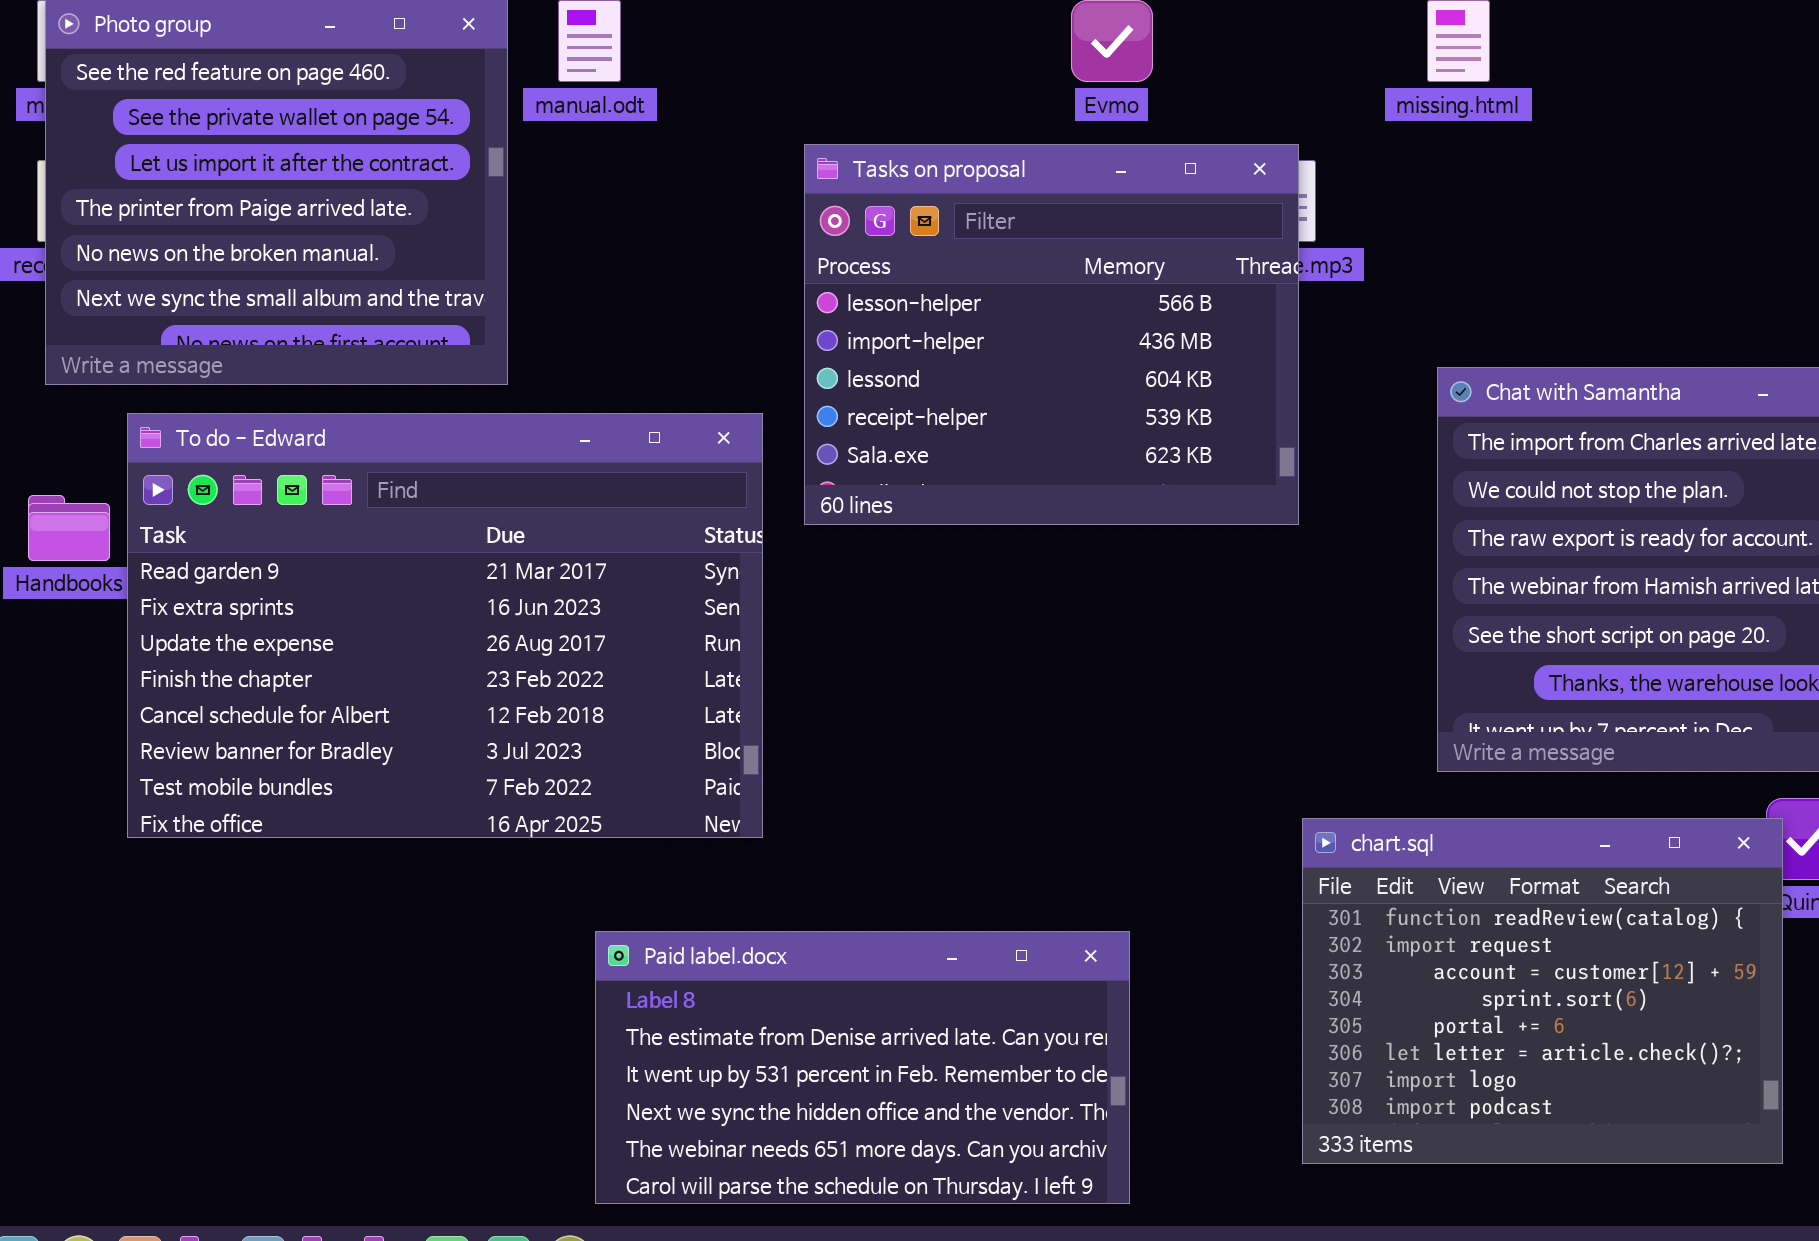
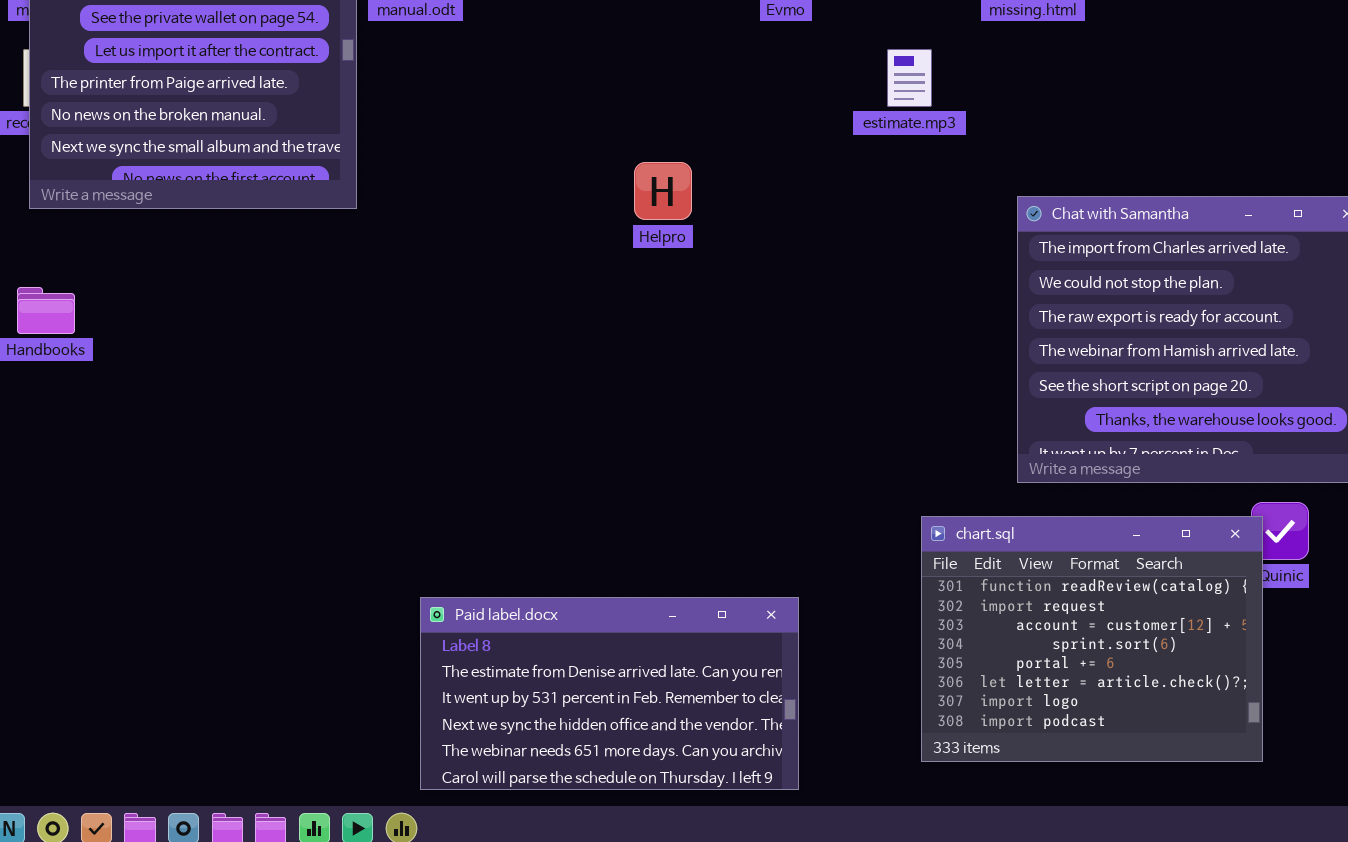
Tasks on proposal: [804,144,1299,525] -> none, closed
To do - Edward: [127,413,763,838] -> none, closed

